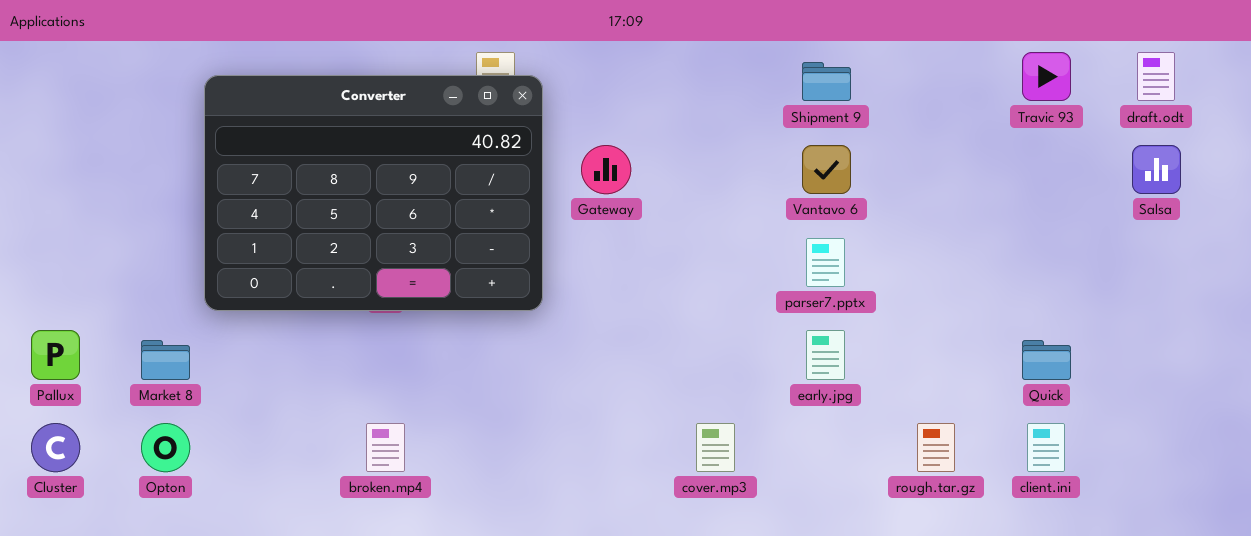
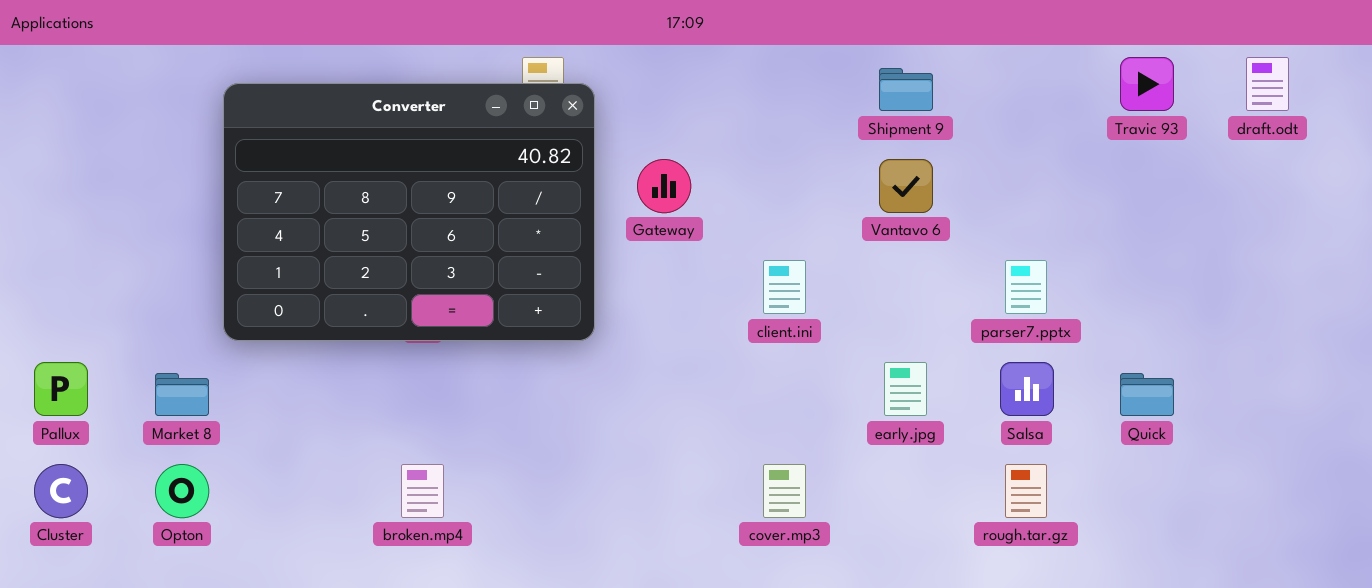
Salsa: [1132,145,1181,194] -> [1000,362,1054,416], moved
parser7.pptx: [806,238,845,287] -> [1005,260,1047,314], moved
client.ini: [1027,423,1065,472] -> [763,260,806,314], moved

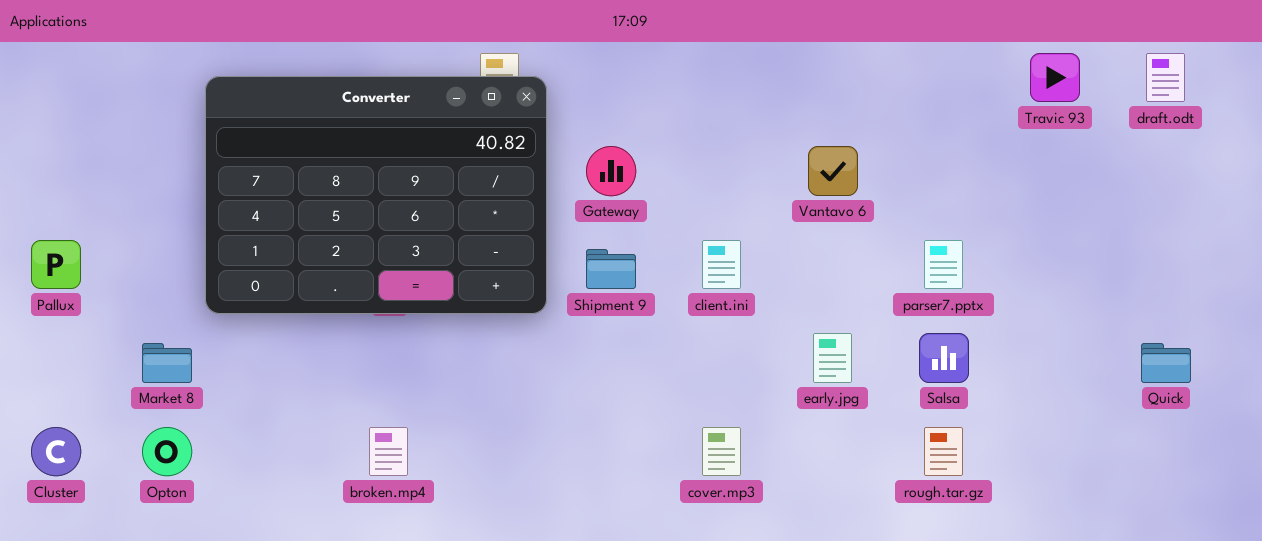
Shipment 9: [879,68,933,111] -> [586,249,636,289], moved
Pallux: [34,362,88,416] -> [31,240,81,289], moved
Quick: [1120,373,1174,416] -> [1141,343,1191,383], moved

